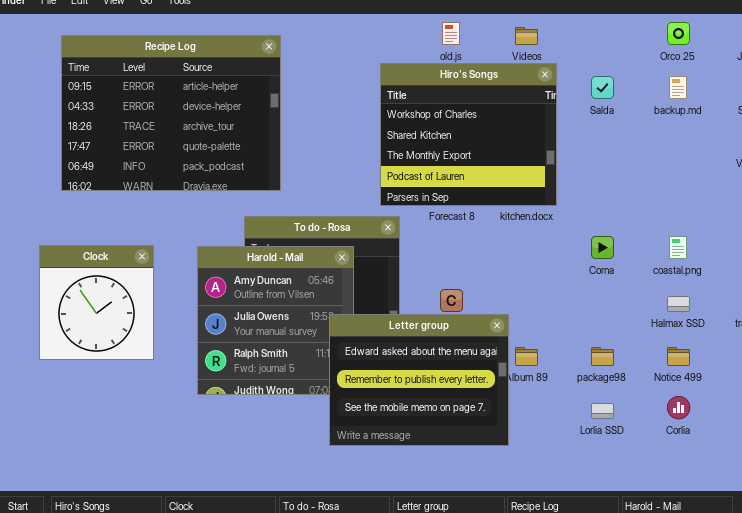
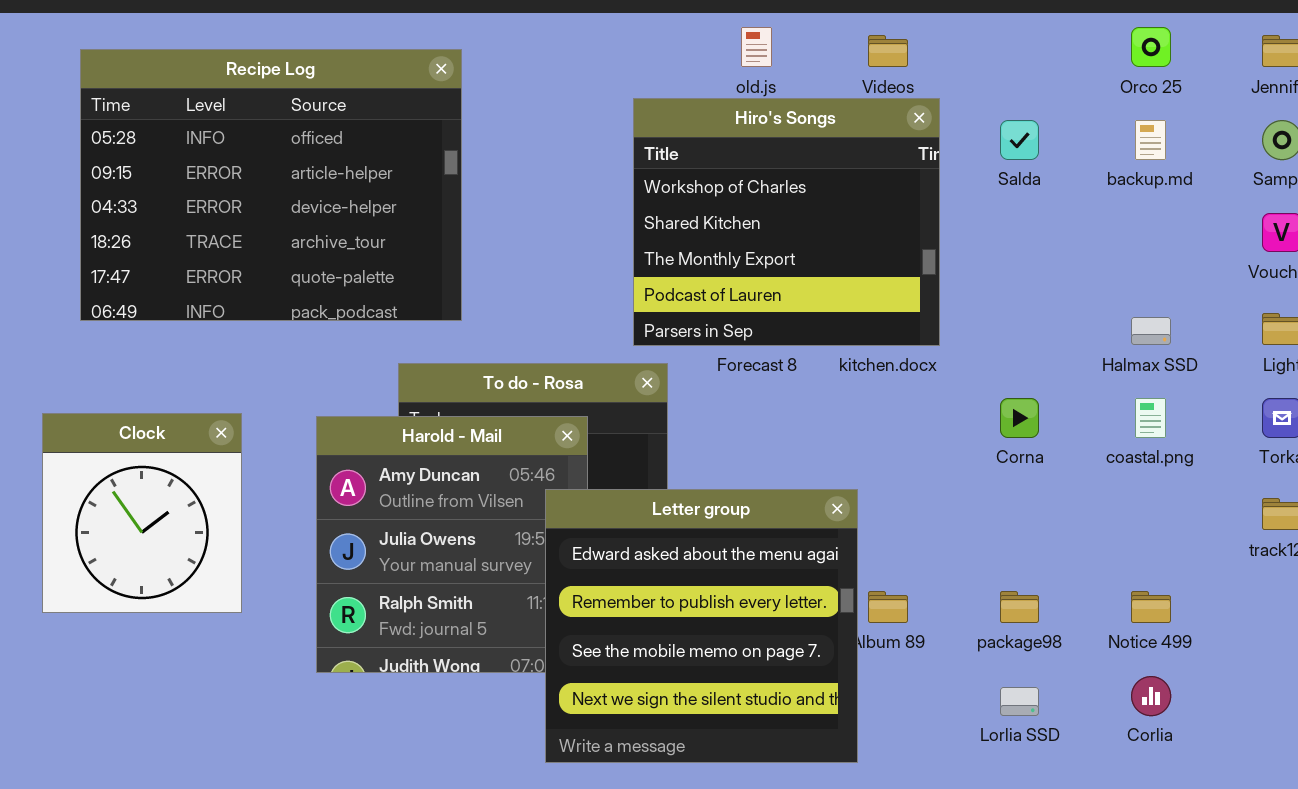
Recipe Log: [61,35,281,191] -> [80,49,462,321], scrolled up 1 row
Halmax SSD: [667,296,690,312] -> [1131,317,1171,345], moved
Letter group: [329,314,509,446] -> [545,489,858,763], resized

